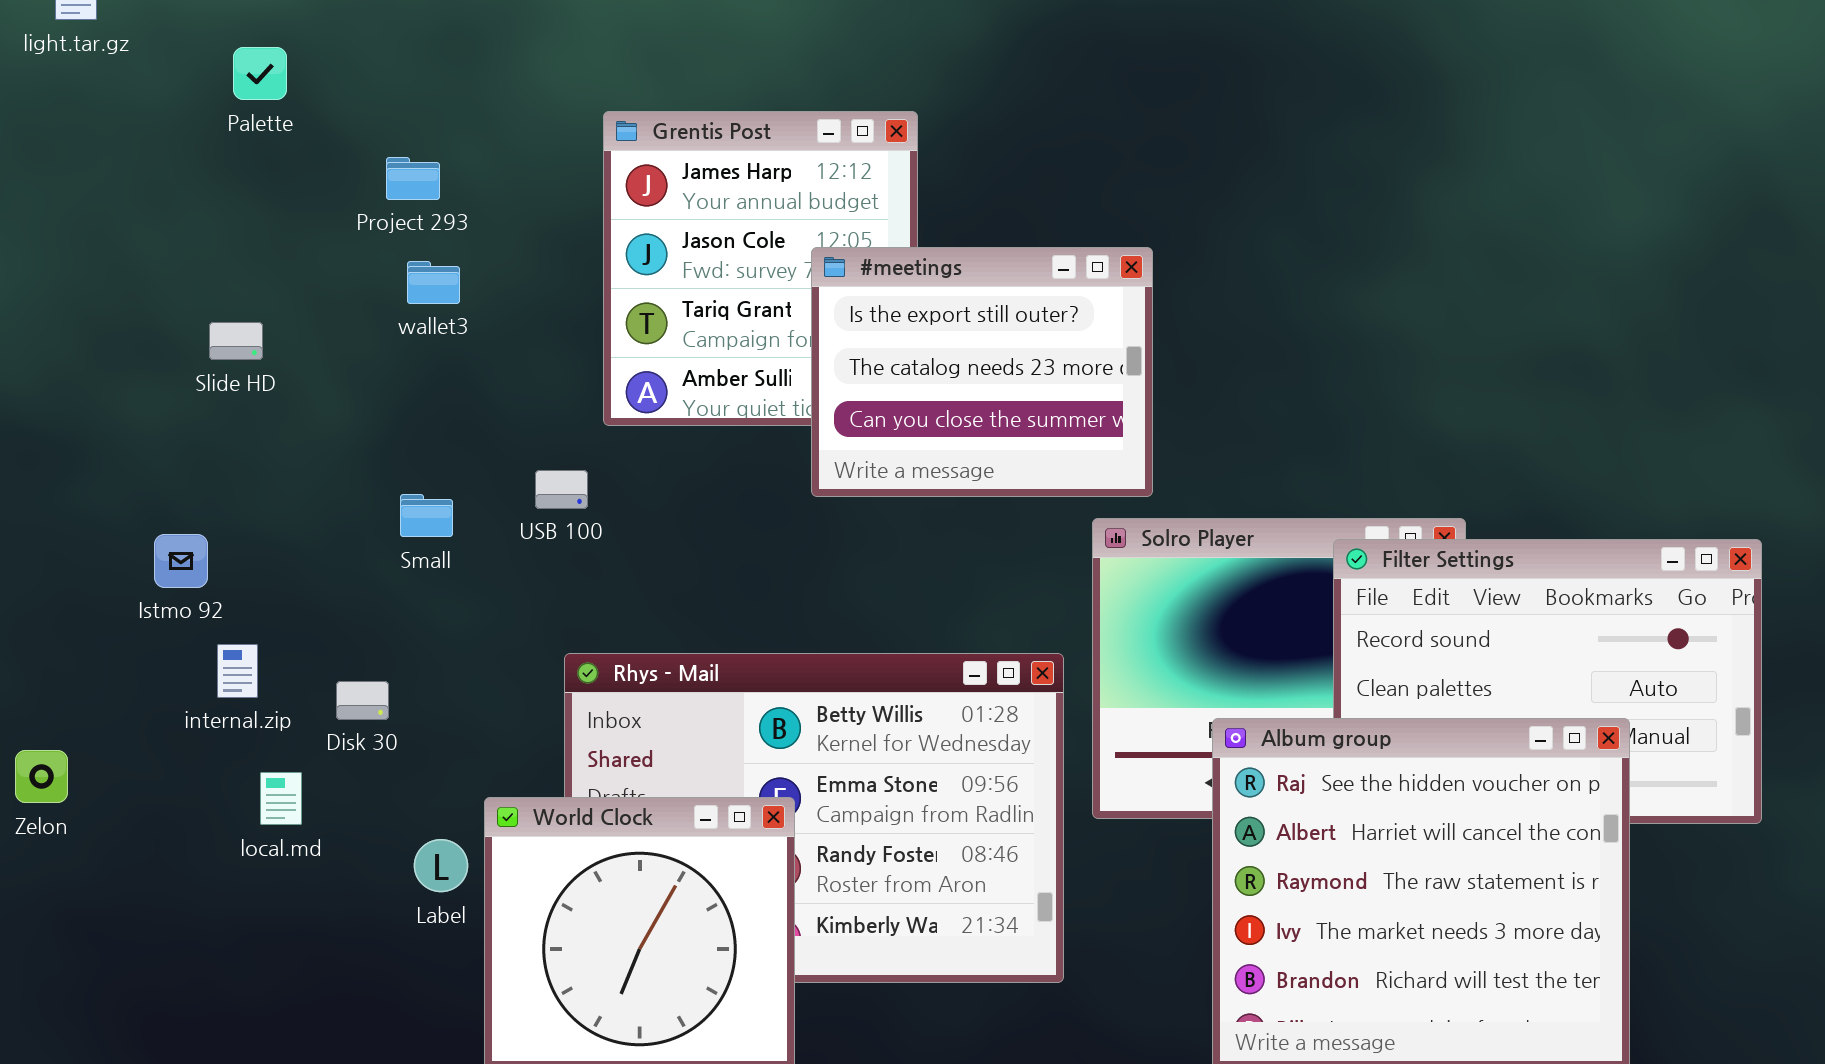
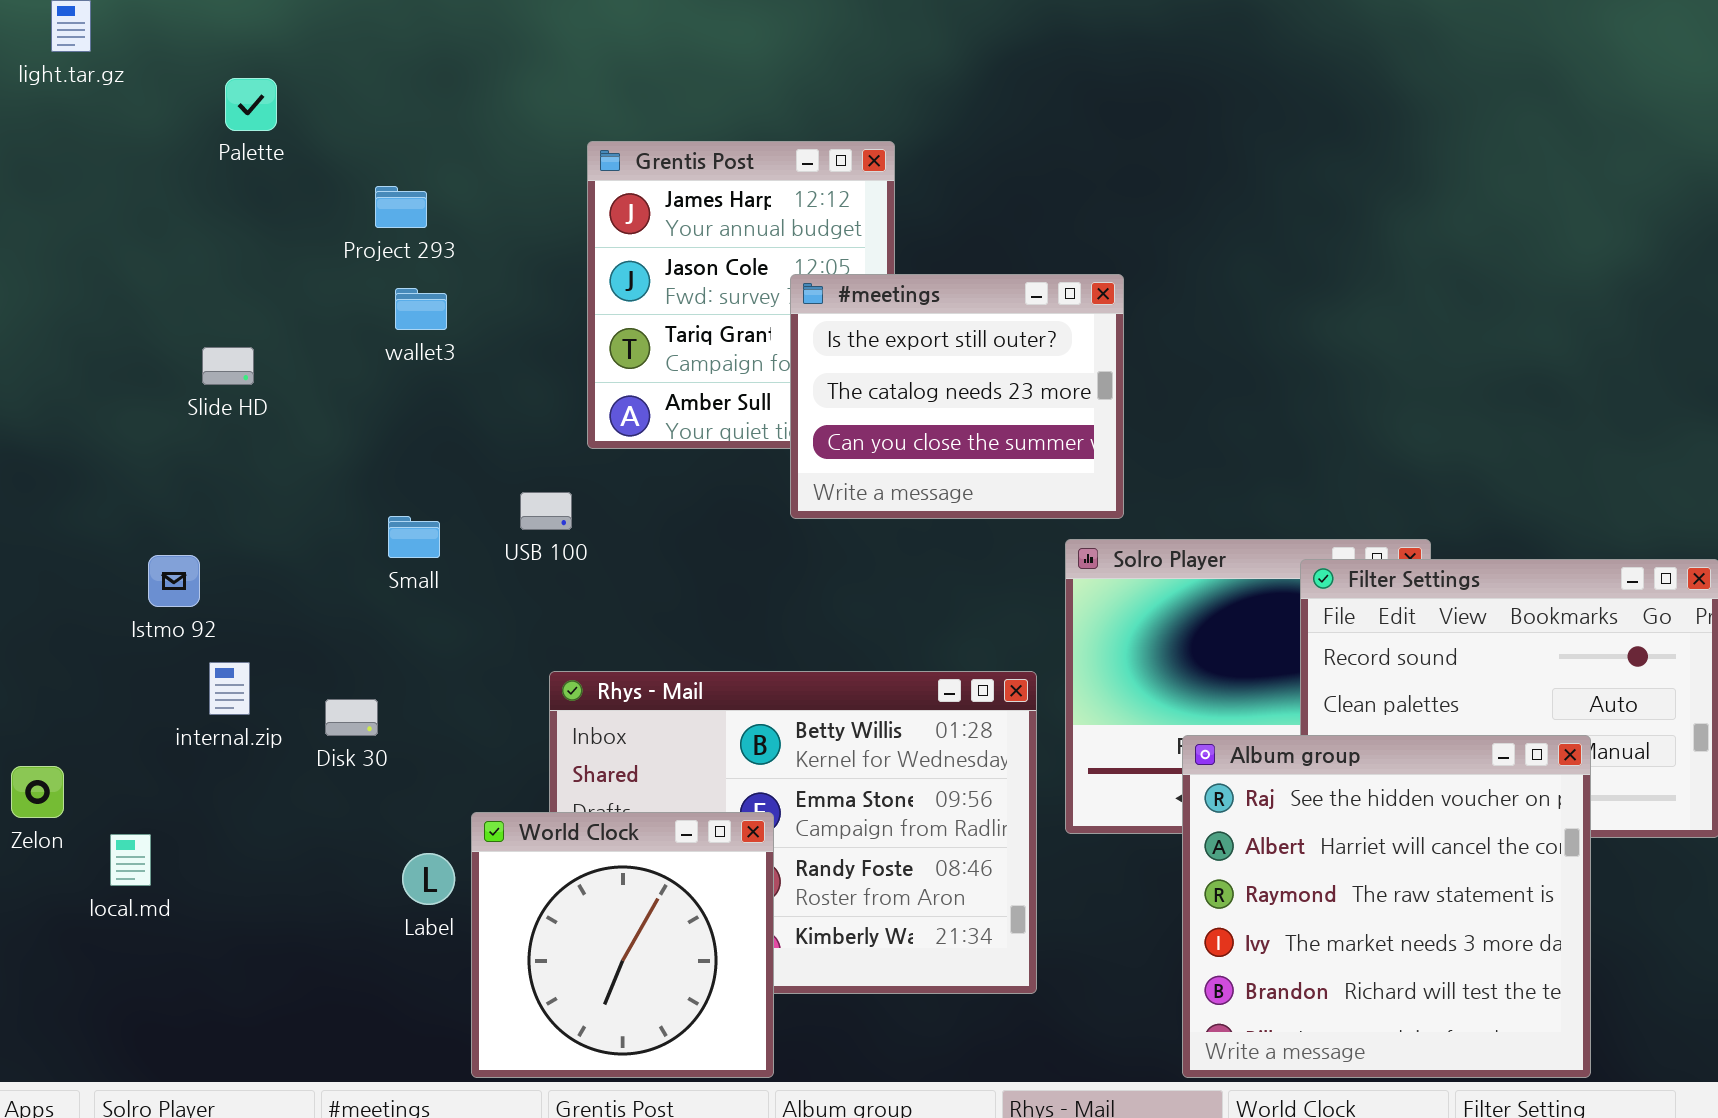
local.md: [260,772,302,825] -> [110,834,151,886], moved

